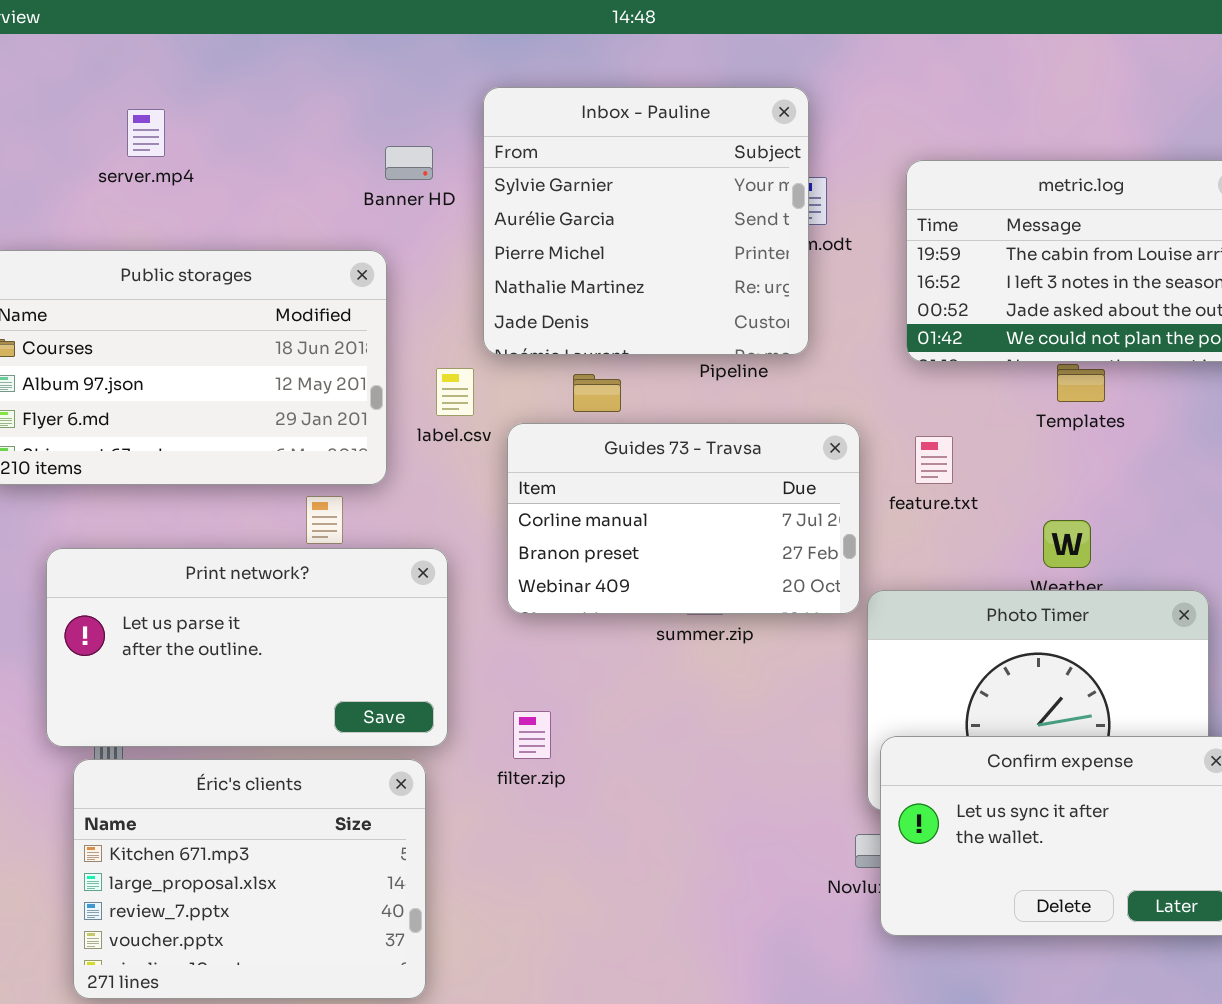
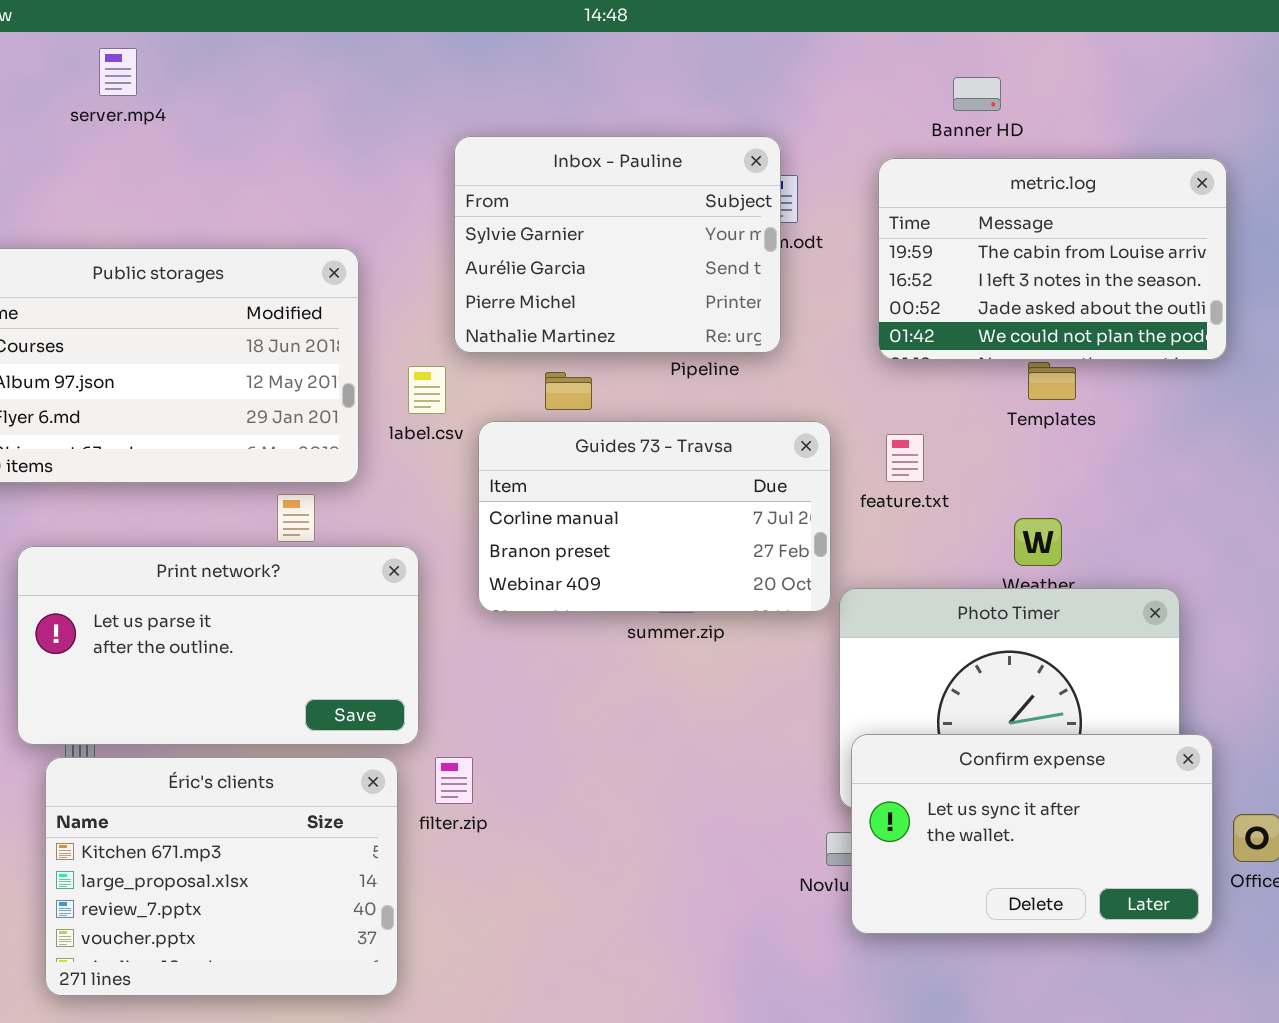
Inbox - Pauline: [483,87,809,355] -> [454,136,781,353], resized
server.mp4: [127,109,165,157] -> [99,48,137,96], moved
Banner HD: [385,146,433,180] -> [953,77,1001,111], moved
filter.zip: [513,711,551,759] -> [435,757,473,804], moved

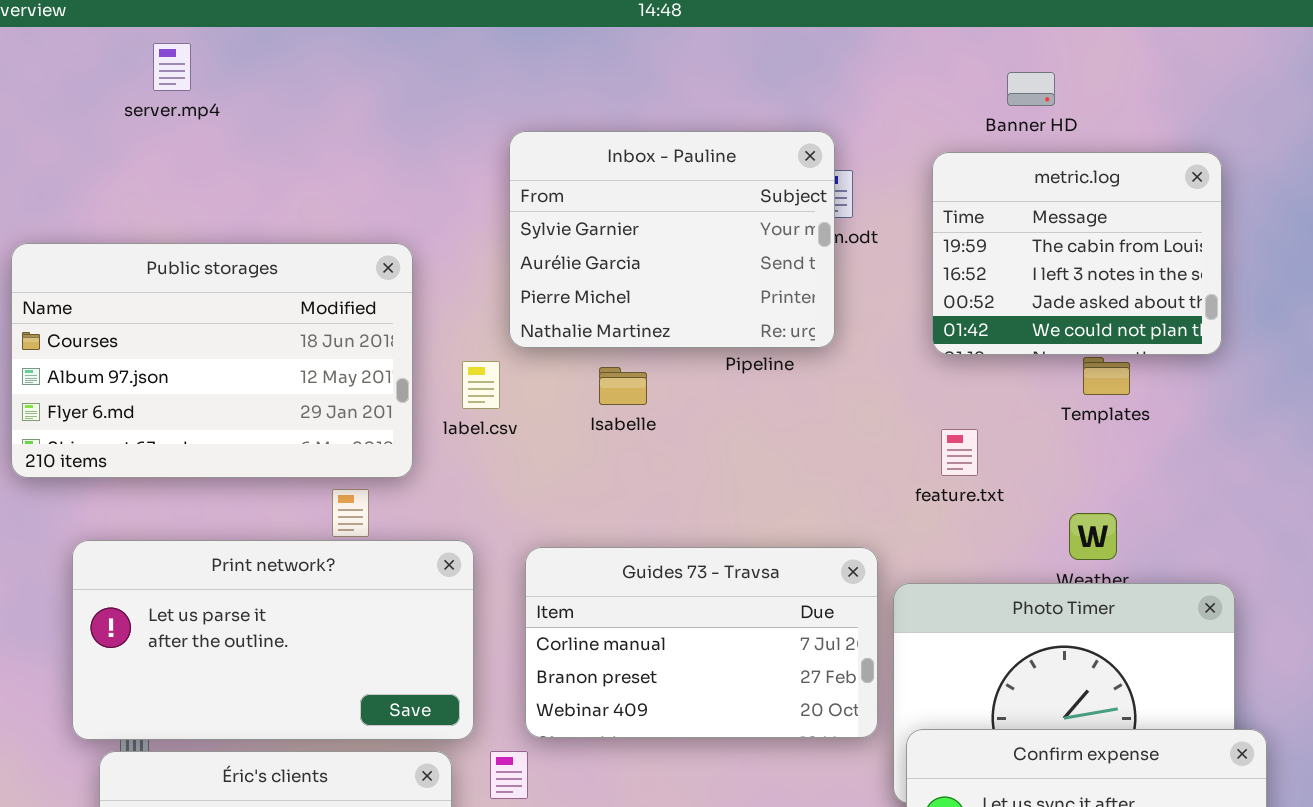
metric.log: [878,158,1227,360] -> [932,152,1222,355], resized
Guides 73 - Travsa: [478,421,831,612] -> [525,547,878,738], moved

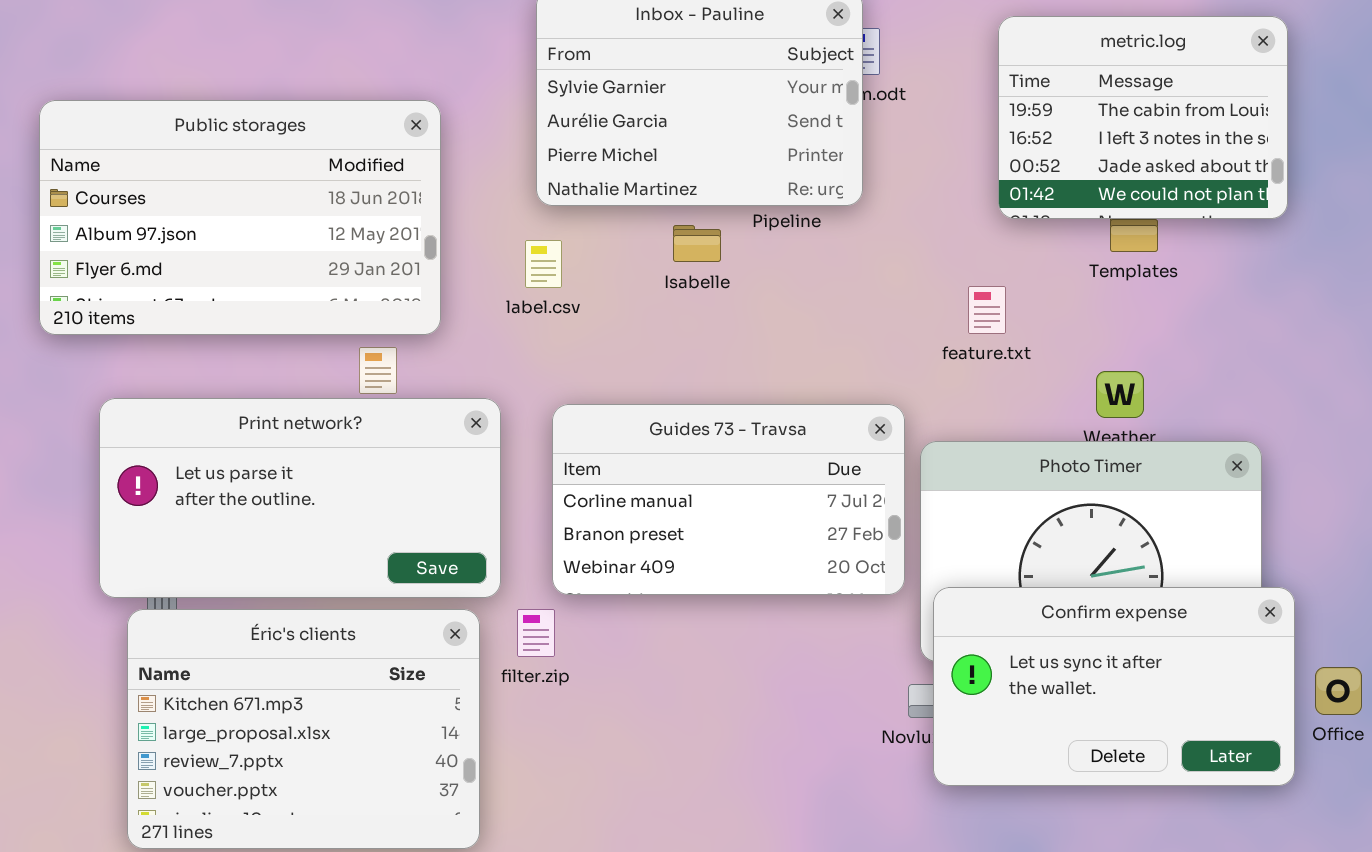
metric.log: [932,152,1222,355] -> [998,16,1288,219], moved
label.csv: [462,361,500,409] -> [525,240,562,288], moved
Isabelle: [599,367,647,405] -> [673,225,721,262], moved

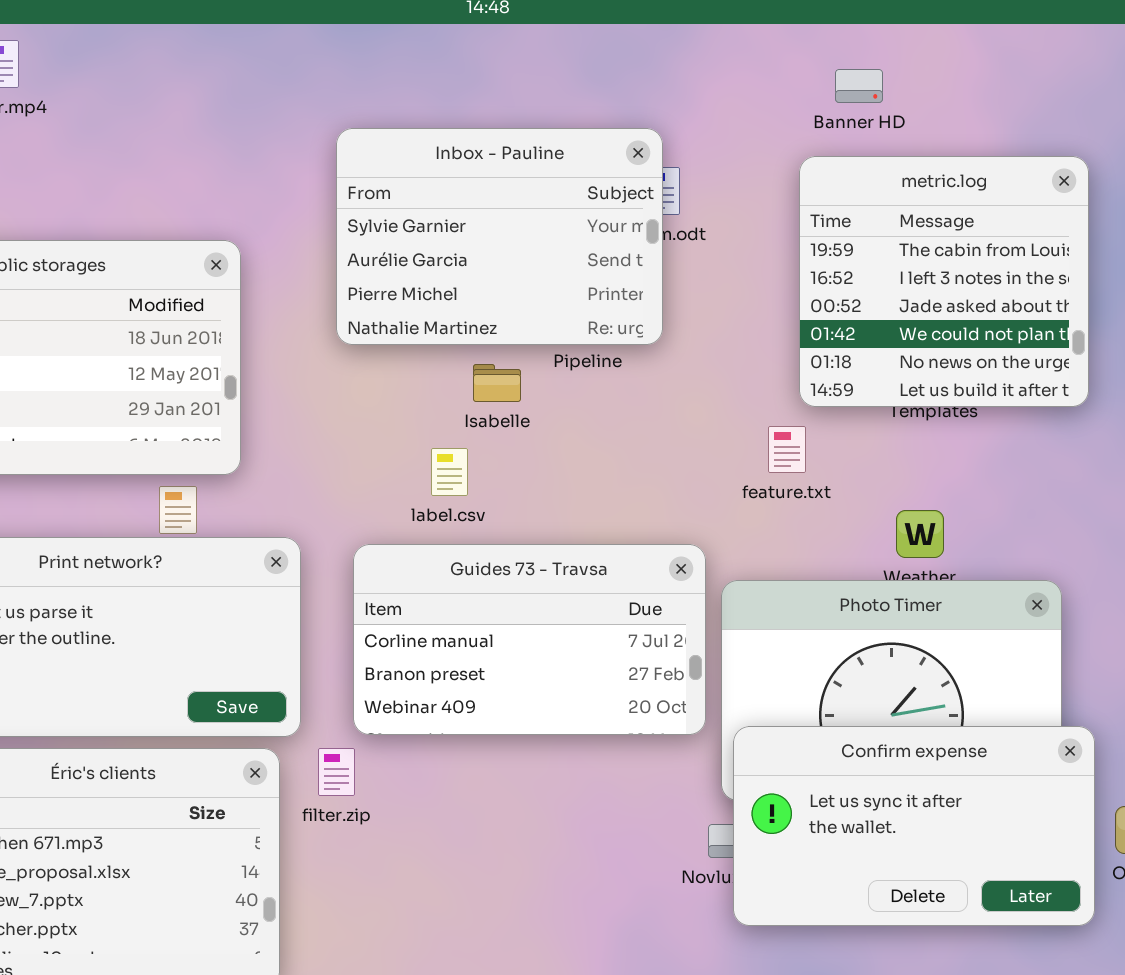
metric.log: [998,16,1288,219] -> [799,156,1089,407], resized
label.csv: [525,240,562,288] -> [431,448,468,496], moved

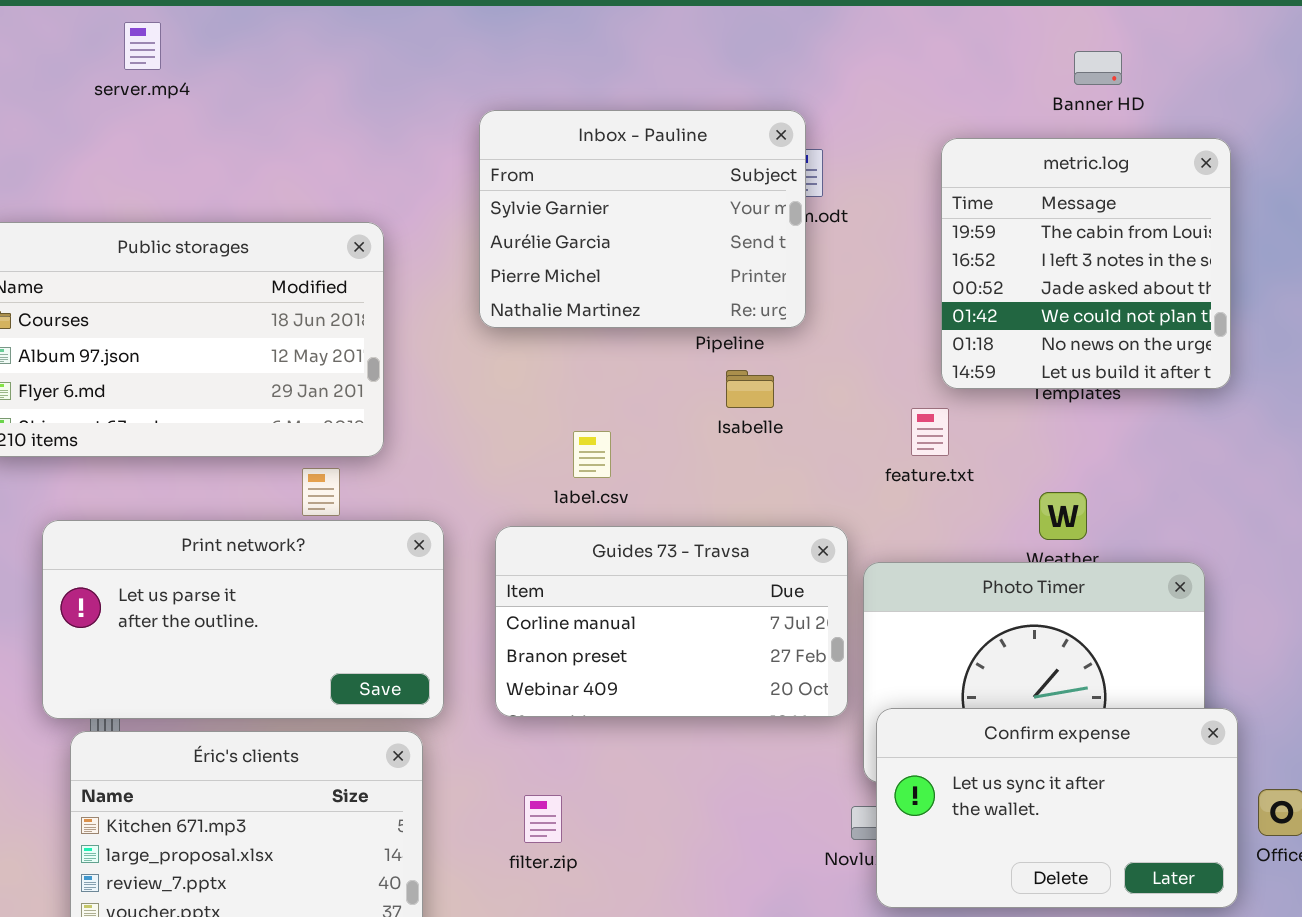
Banner HD: [835,69,883,103] -> [1074,51,1122,85], moved
Isabelle: [473,364,521,402] -> [726,370,774,408], moved
filter.zip: [318,748,355,796] -> [524,795,562,843], moved

